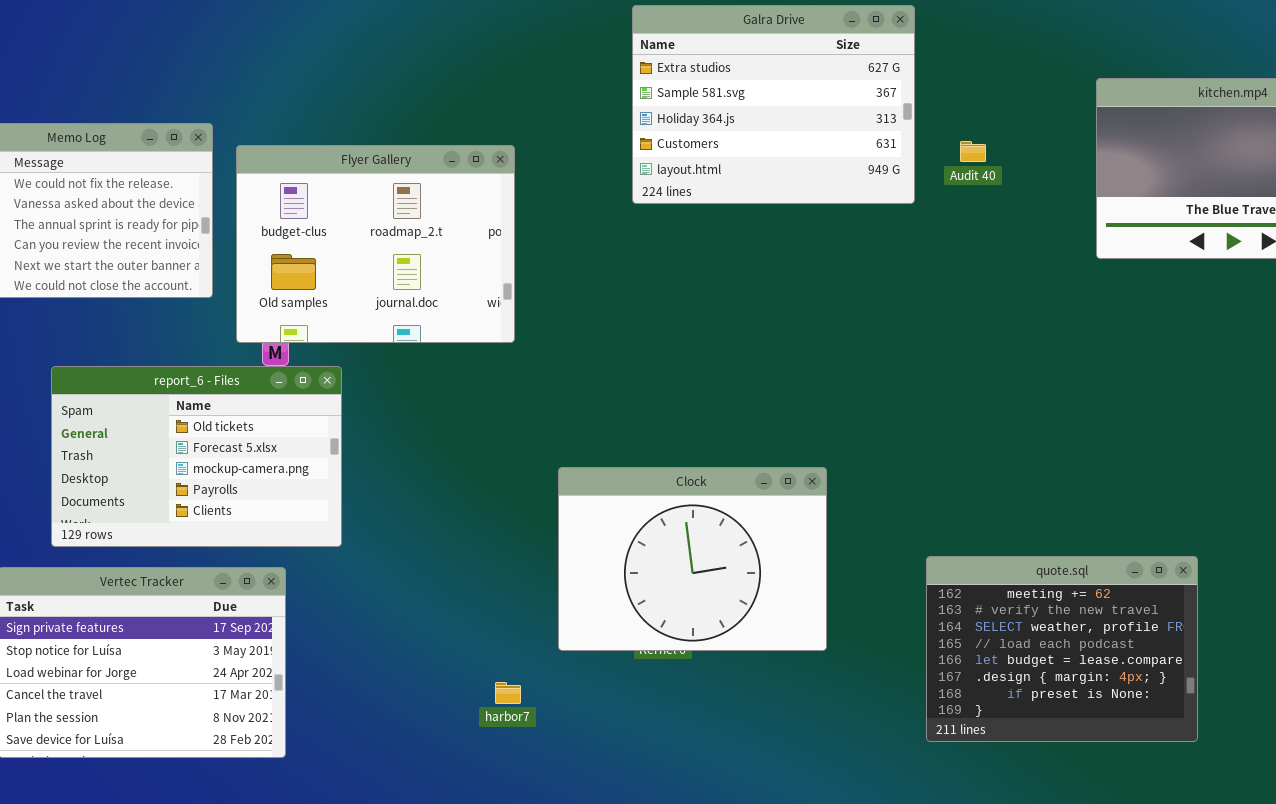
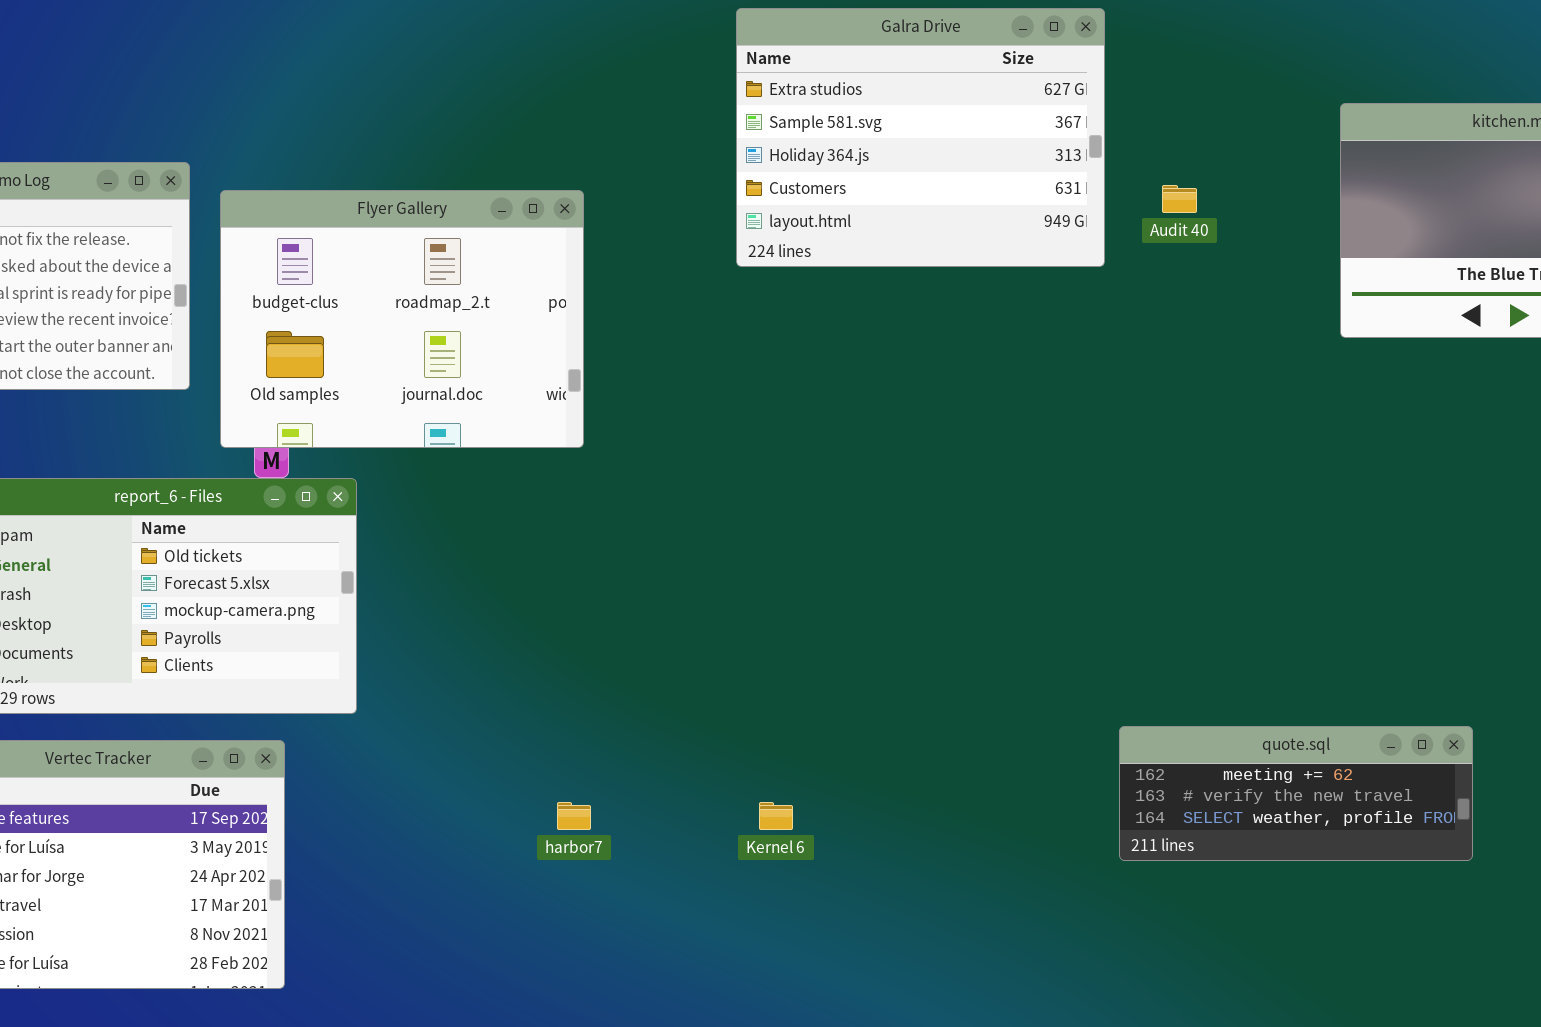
Clock: [558,467,827,651] -> none, closed
quote.sql: [926,556,1198,742] -> [1119,726,1473,861], resized
harbor7: [495,682,521,704] -> [557,802,591,830], moved

